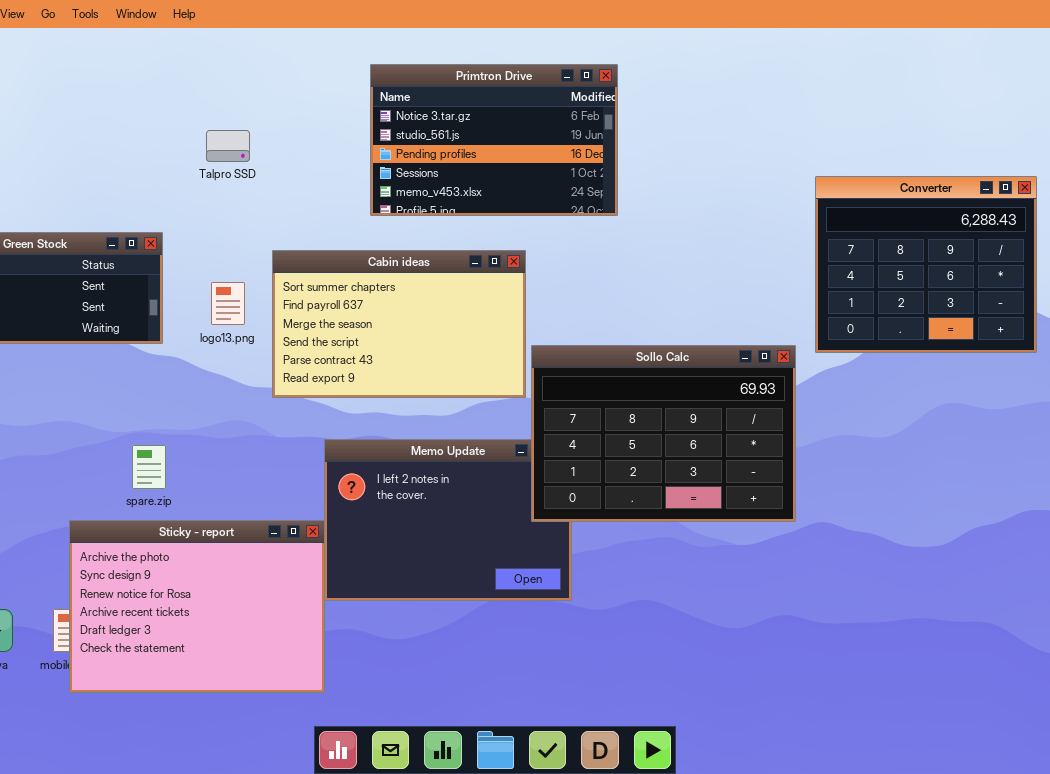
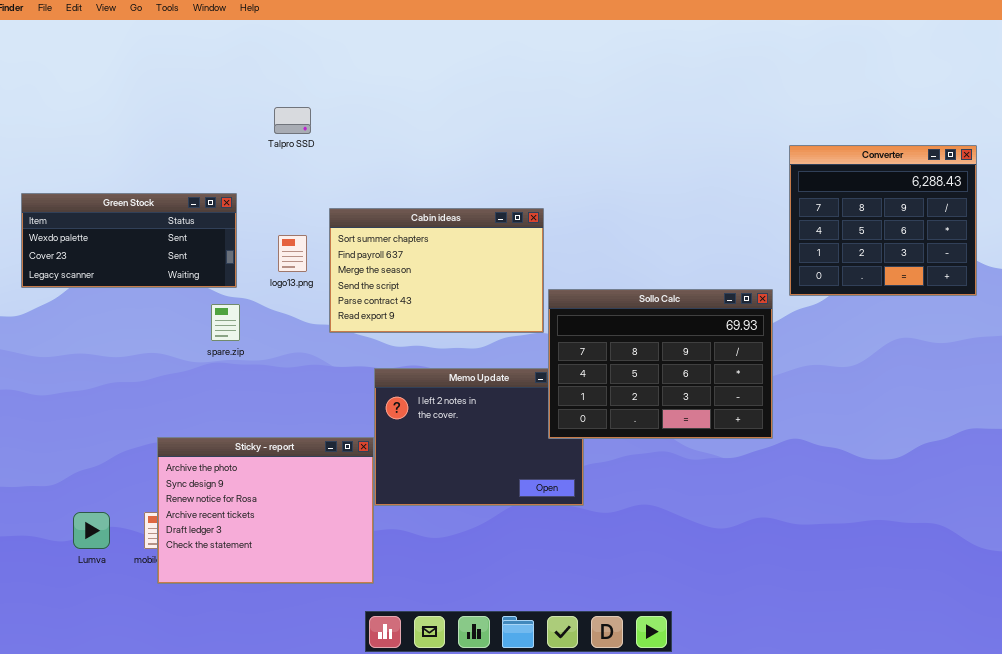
Primtron Drive: [370,64,618,216] -> none, closed
spare.zip: [132,445,166,489] -> [211,304,240,341], moved

